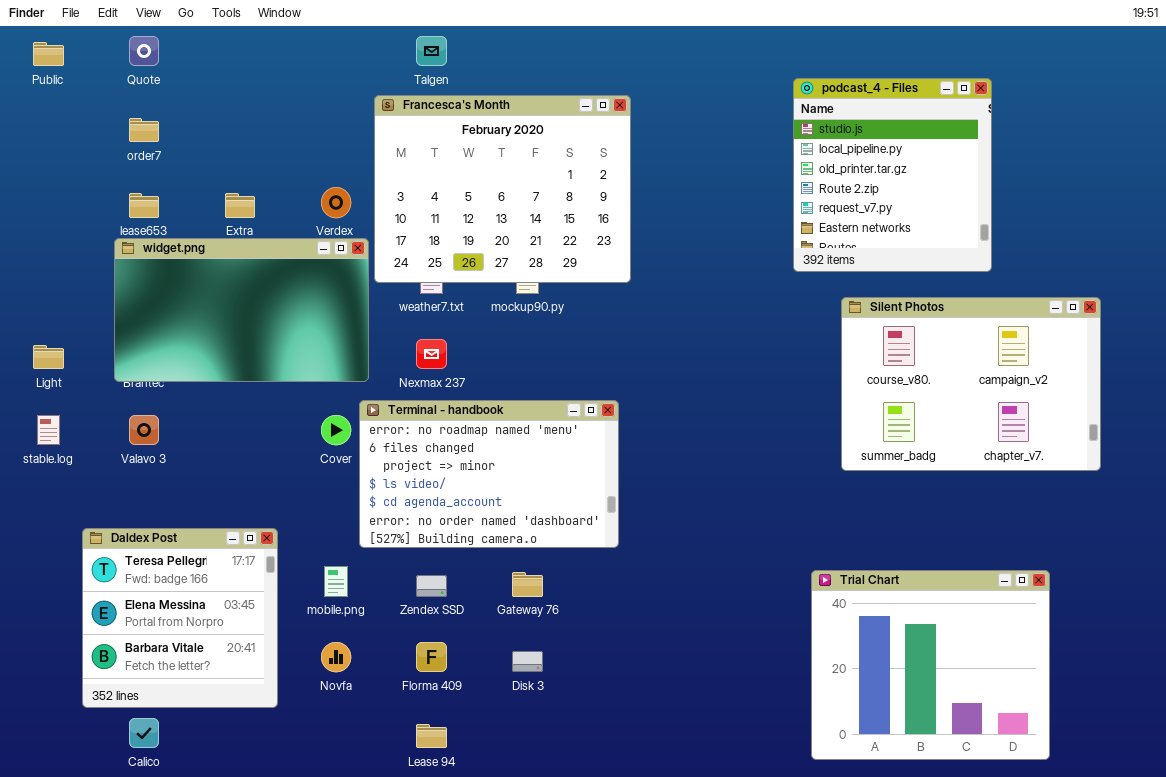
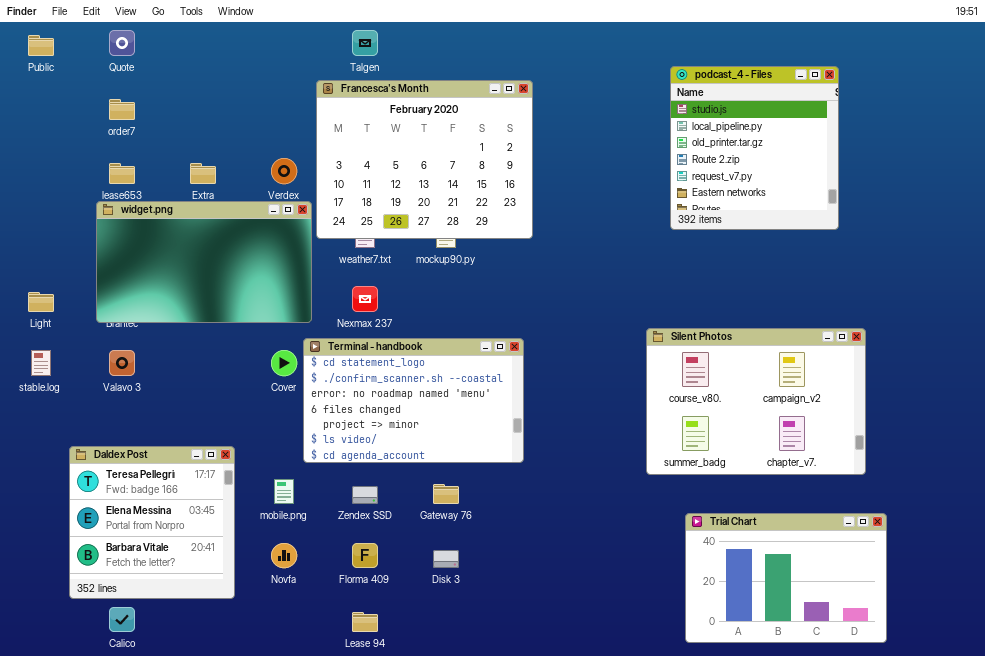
Silent Photos: [841,297,1101,471] -> [646,328,866,475], moved
Terminal - handbook: [359,400,619,548] -> [303,338,524,463], scrolled up 2 rows
Trial Chart: [811,570,1050,760] -> [685,513,887,643], resized

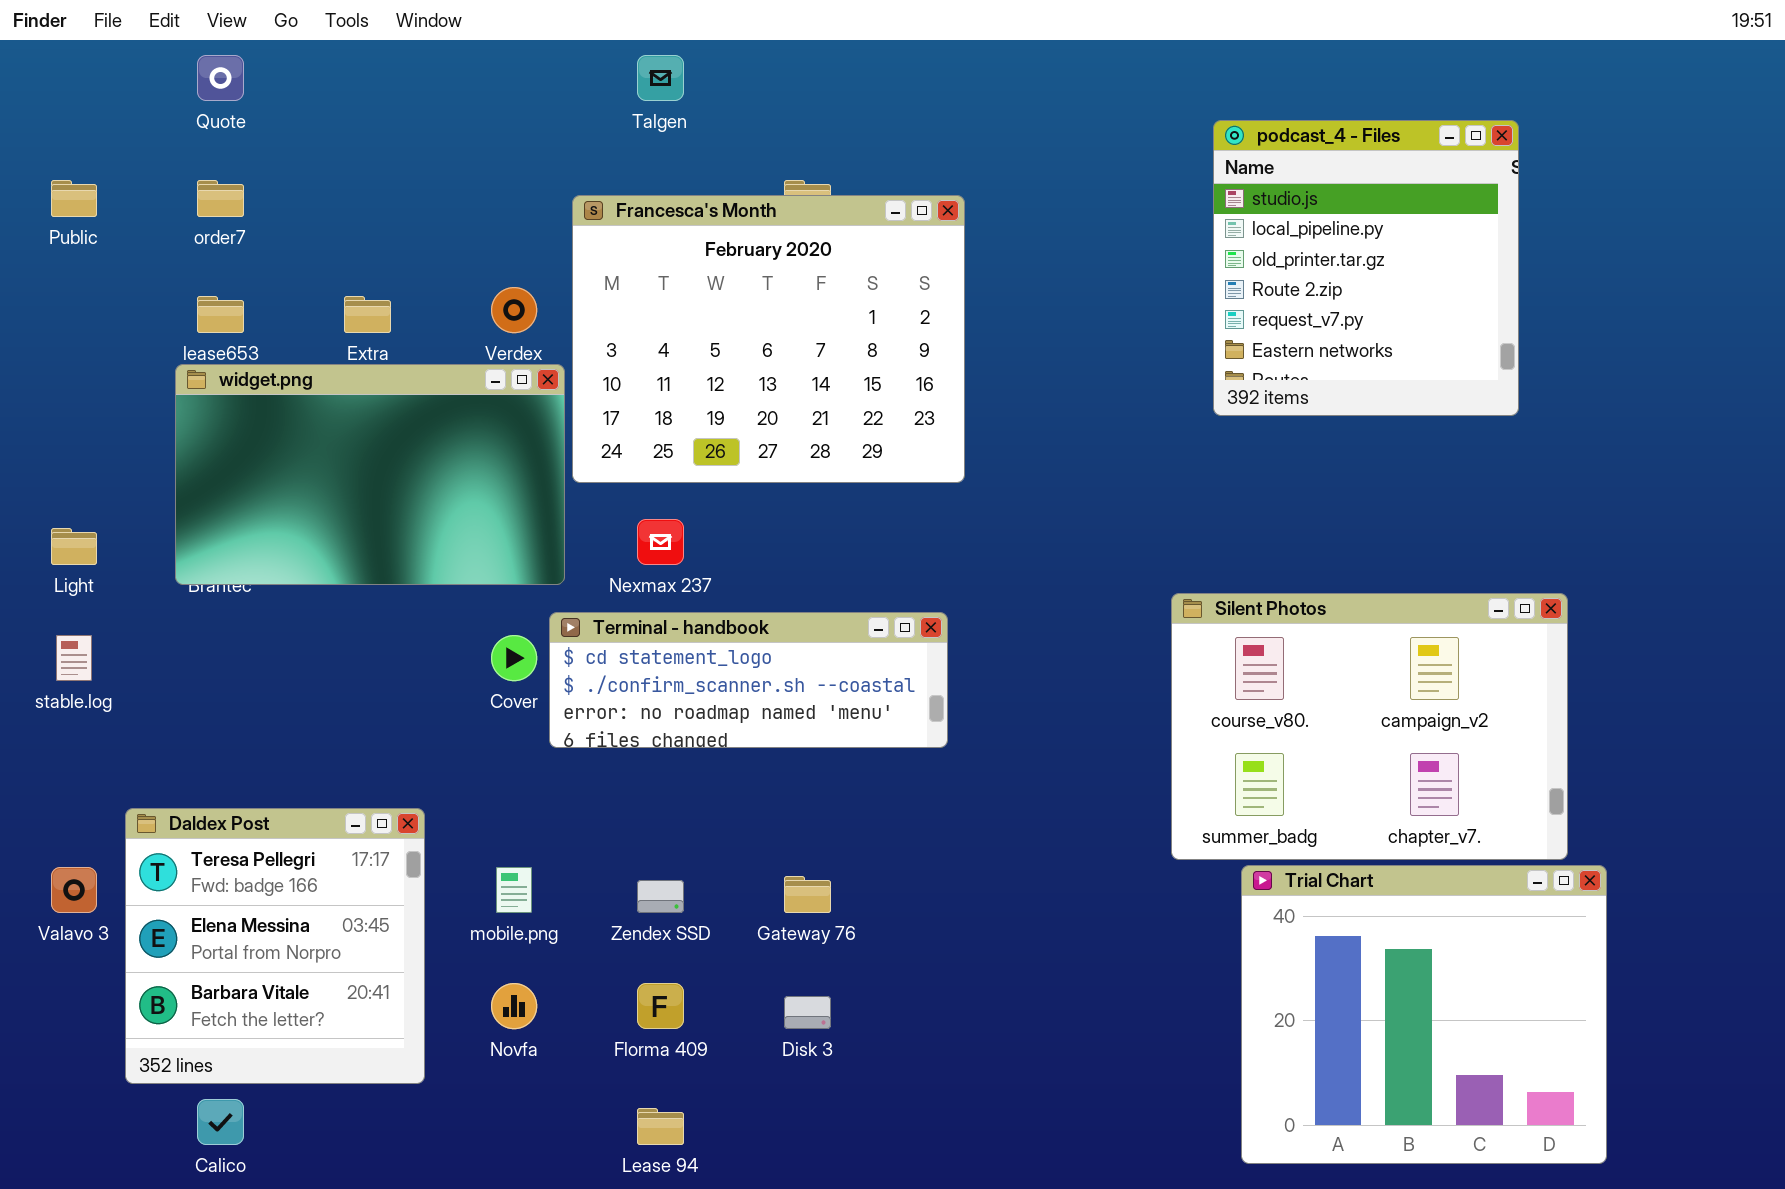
Public: [28,35,54,56] -> [51,180,97,217], moved
Francesca's Month: [316,80,533,239] -> [572,195,965,483], moved
Terminal - handbook: [303,338,524,463] -> [549,612,948,748], resized
Valavo 3: [109,350,135,376] -> [51,867,97,913], moved
Trial Chart: [685,513,887,643] -> [1241,865,1607,1164], resized

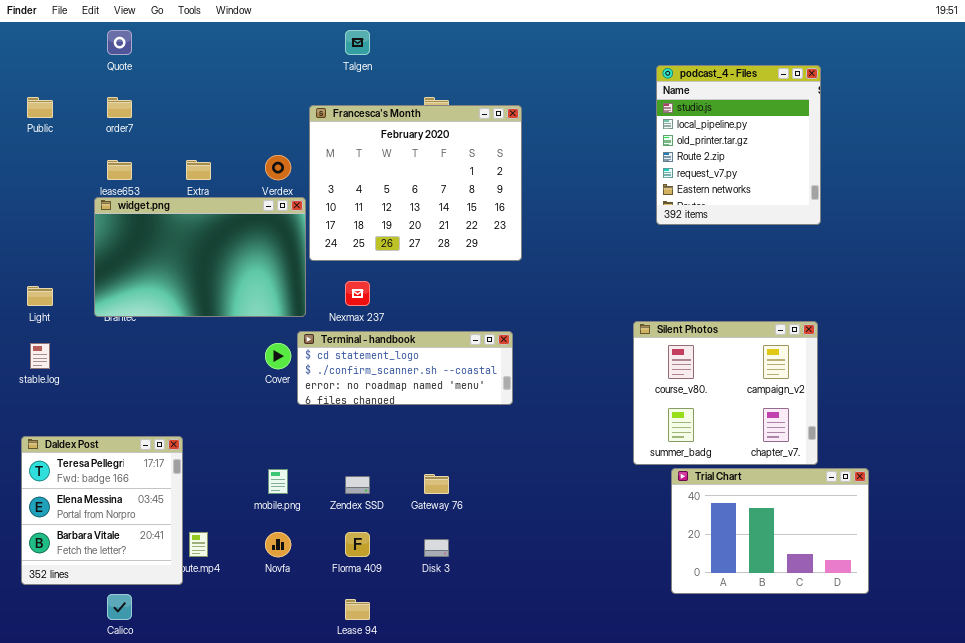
Silent Photos: [1171,593,1568,860] -> [633,321,818,465], resized
Daldex Post: [125,808,425,1084] -> [21,436,183,585], moved
Trial Chart: [1241,865,1607,1164] -> [671,468,869,594], resized

